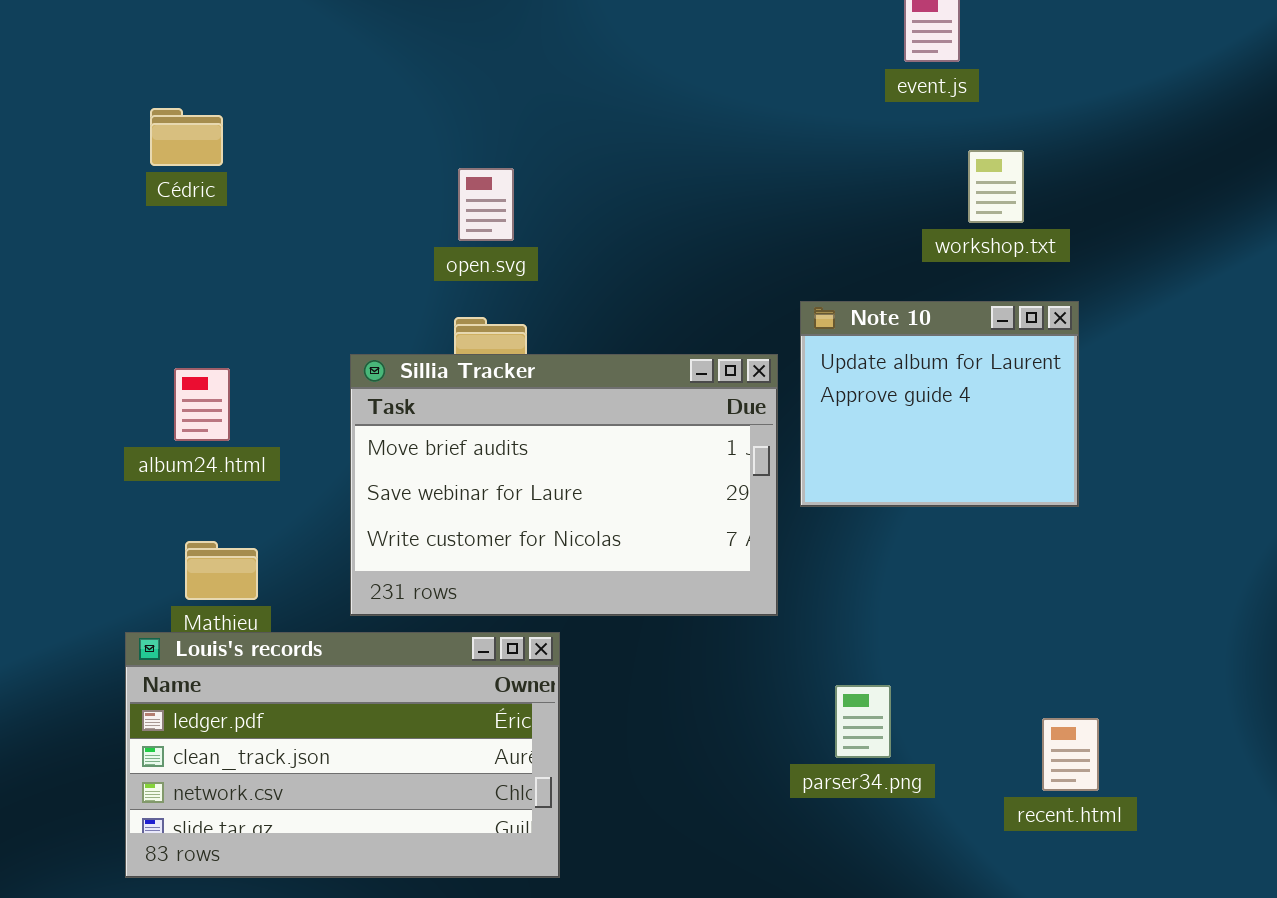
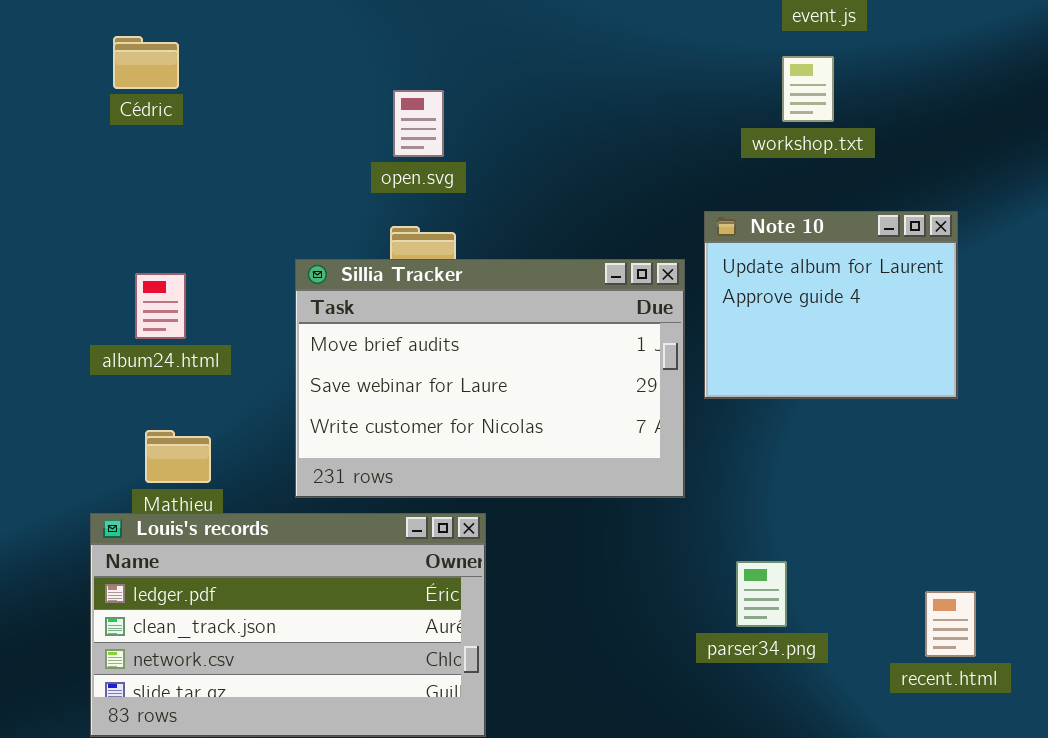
workshop.txt: [968,150,1024,223] -> [782,56,834,122], moved

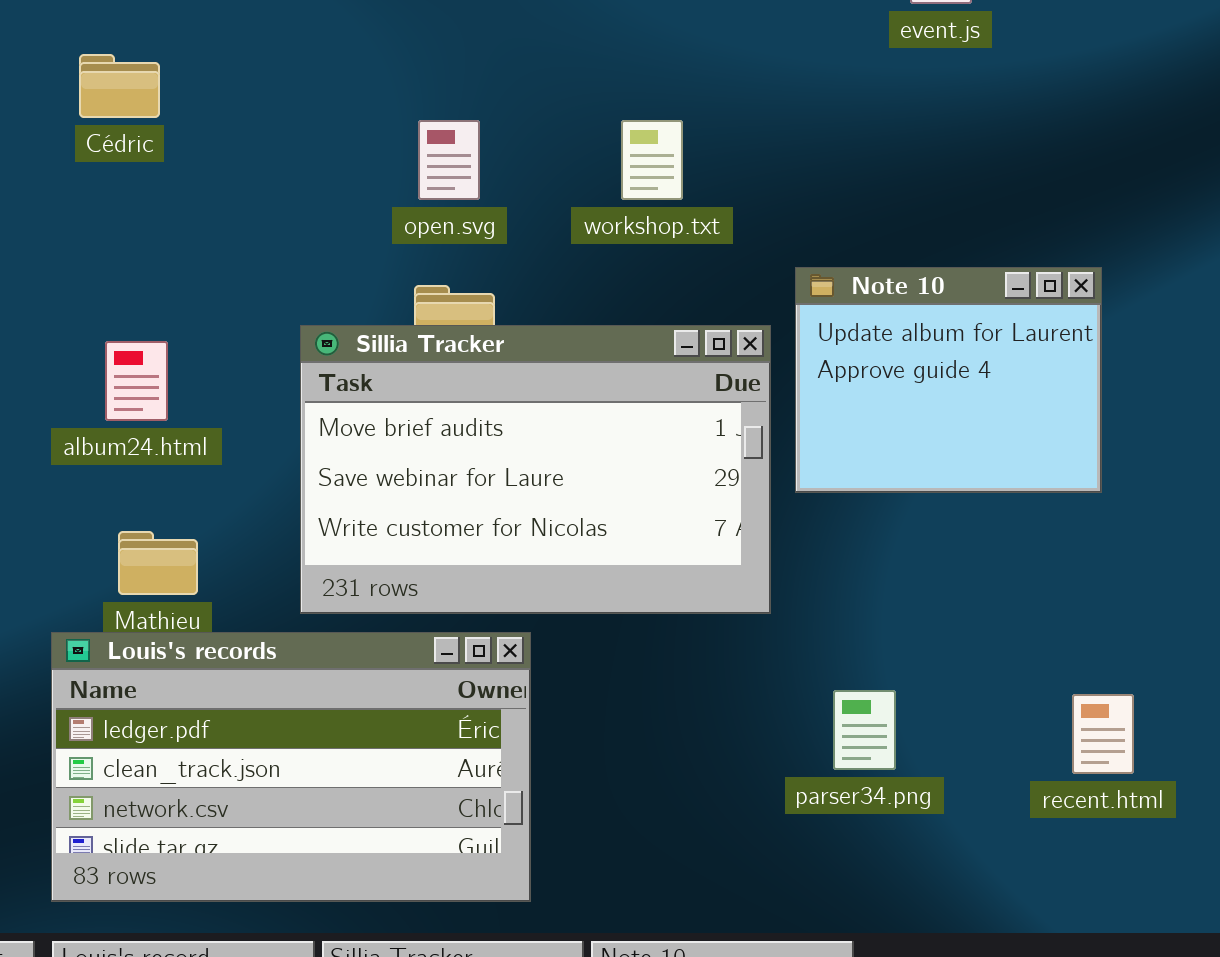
workshop.txt: [782,56,834,122] -> [621,120,683,200], moved
recent.html: [925,591,976,657] -> [1072,694,1134,774], moved

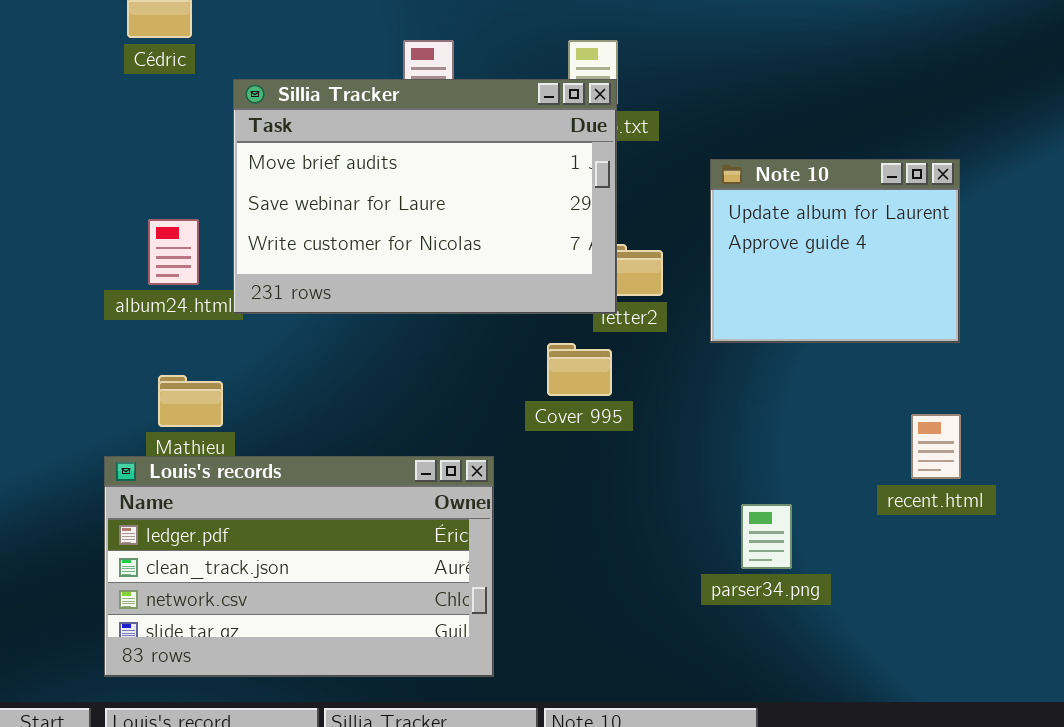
Sillia Tracker: [300,325,771,614] -> [233,79,617,314], moved
recent.html: [1072,694,1134,774] -> [911,414,961,479], moved

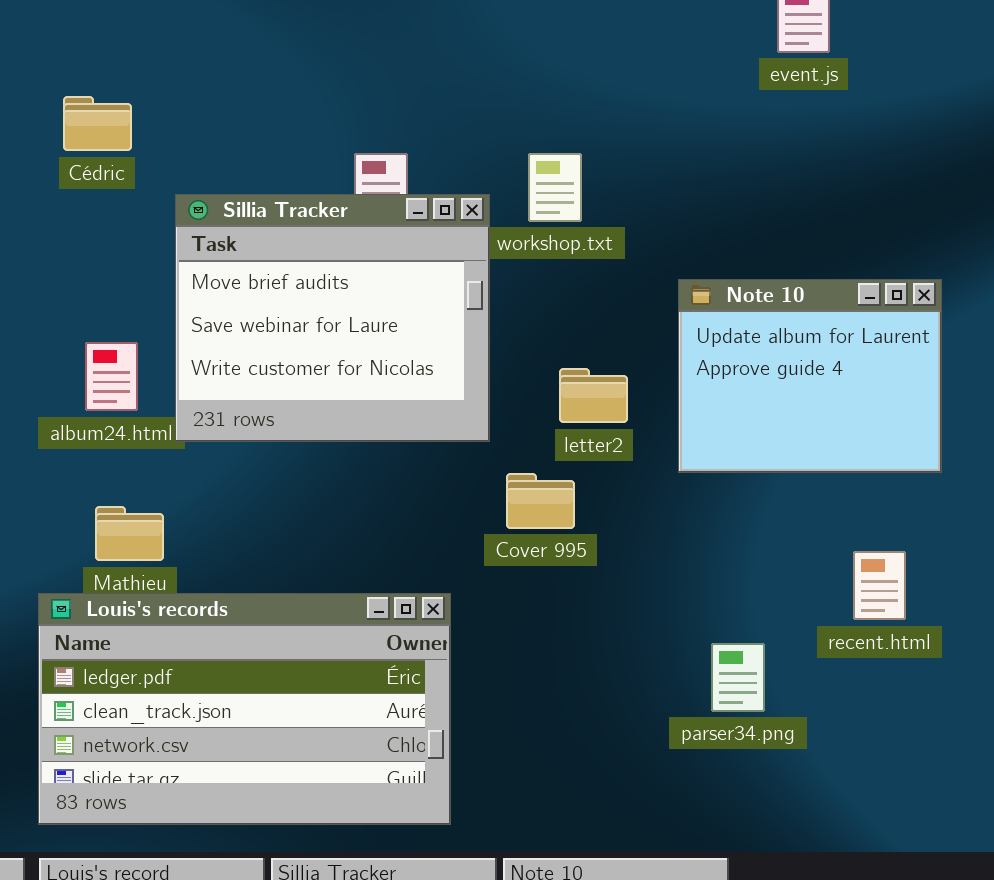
Sillia Tracker: [233,79,617,314] -> [175,194,490,442], resized
recent.html: [911,414,961,479] -> [853,551,906,620], moved

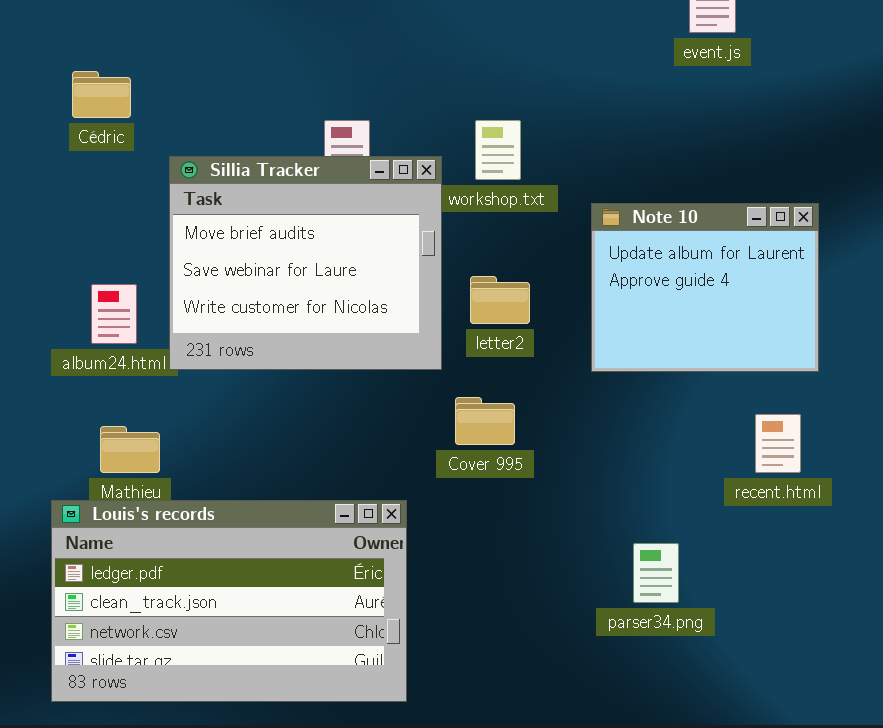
Note 10: [678,279,942,473] -> [591,203,819,372], moved
letter2: [559,368,628,423] -> [470,276,530,324], moved
recent.html: [853,551,906,620] -> [755,414,801,473], moved

